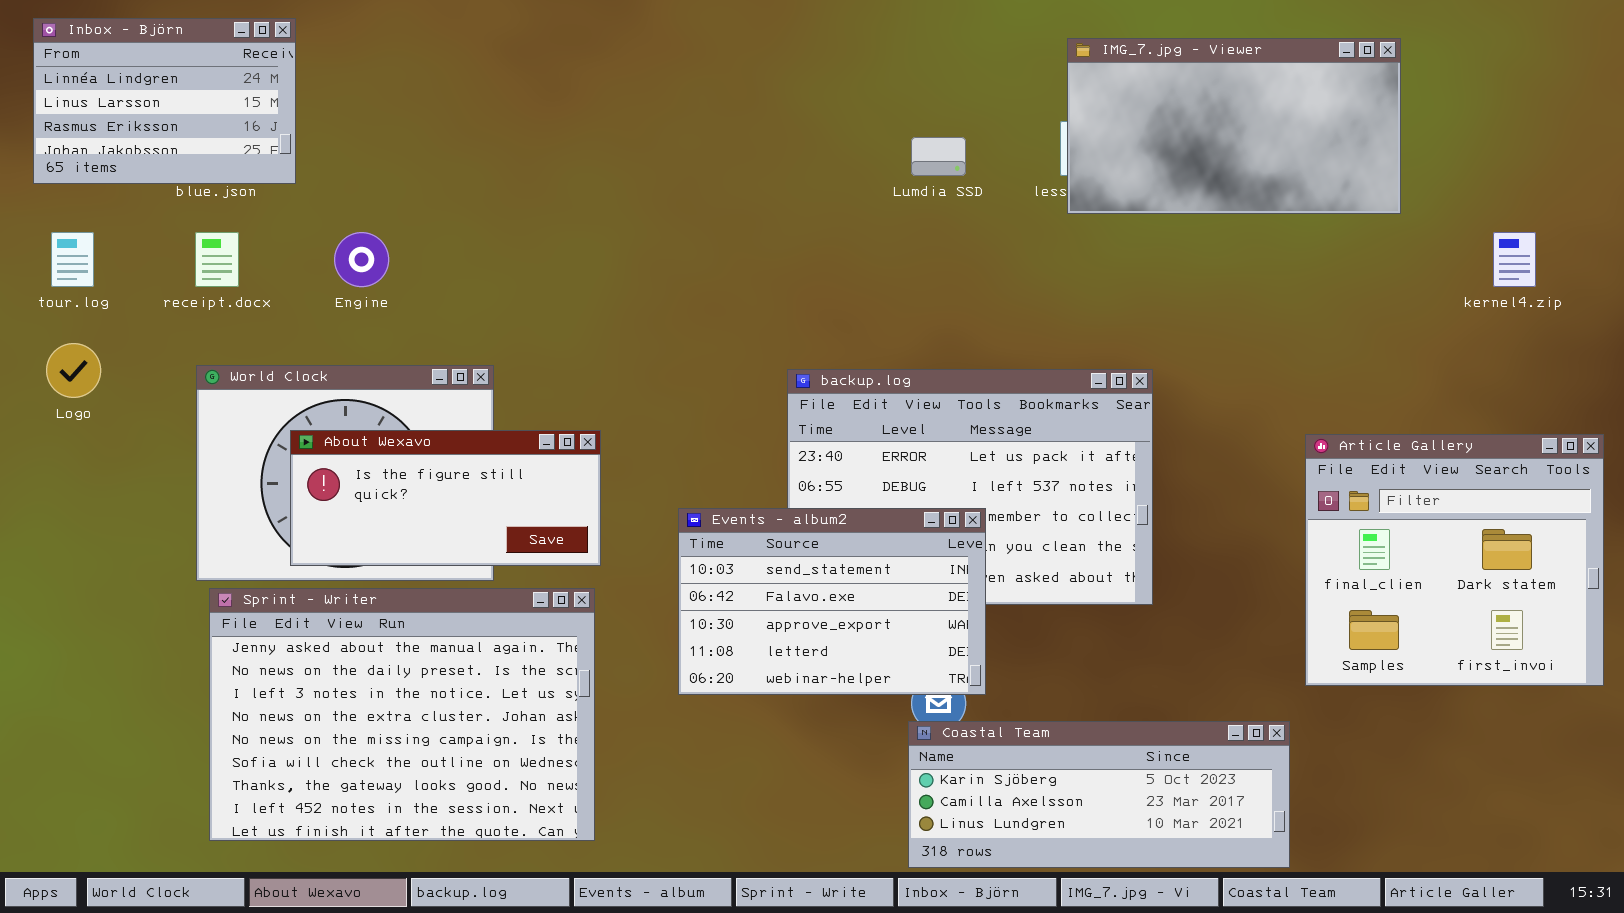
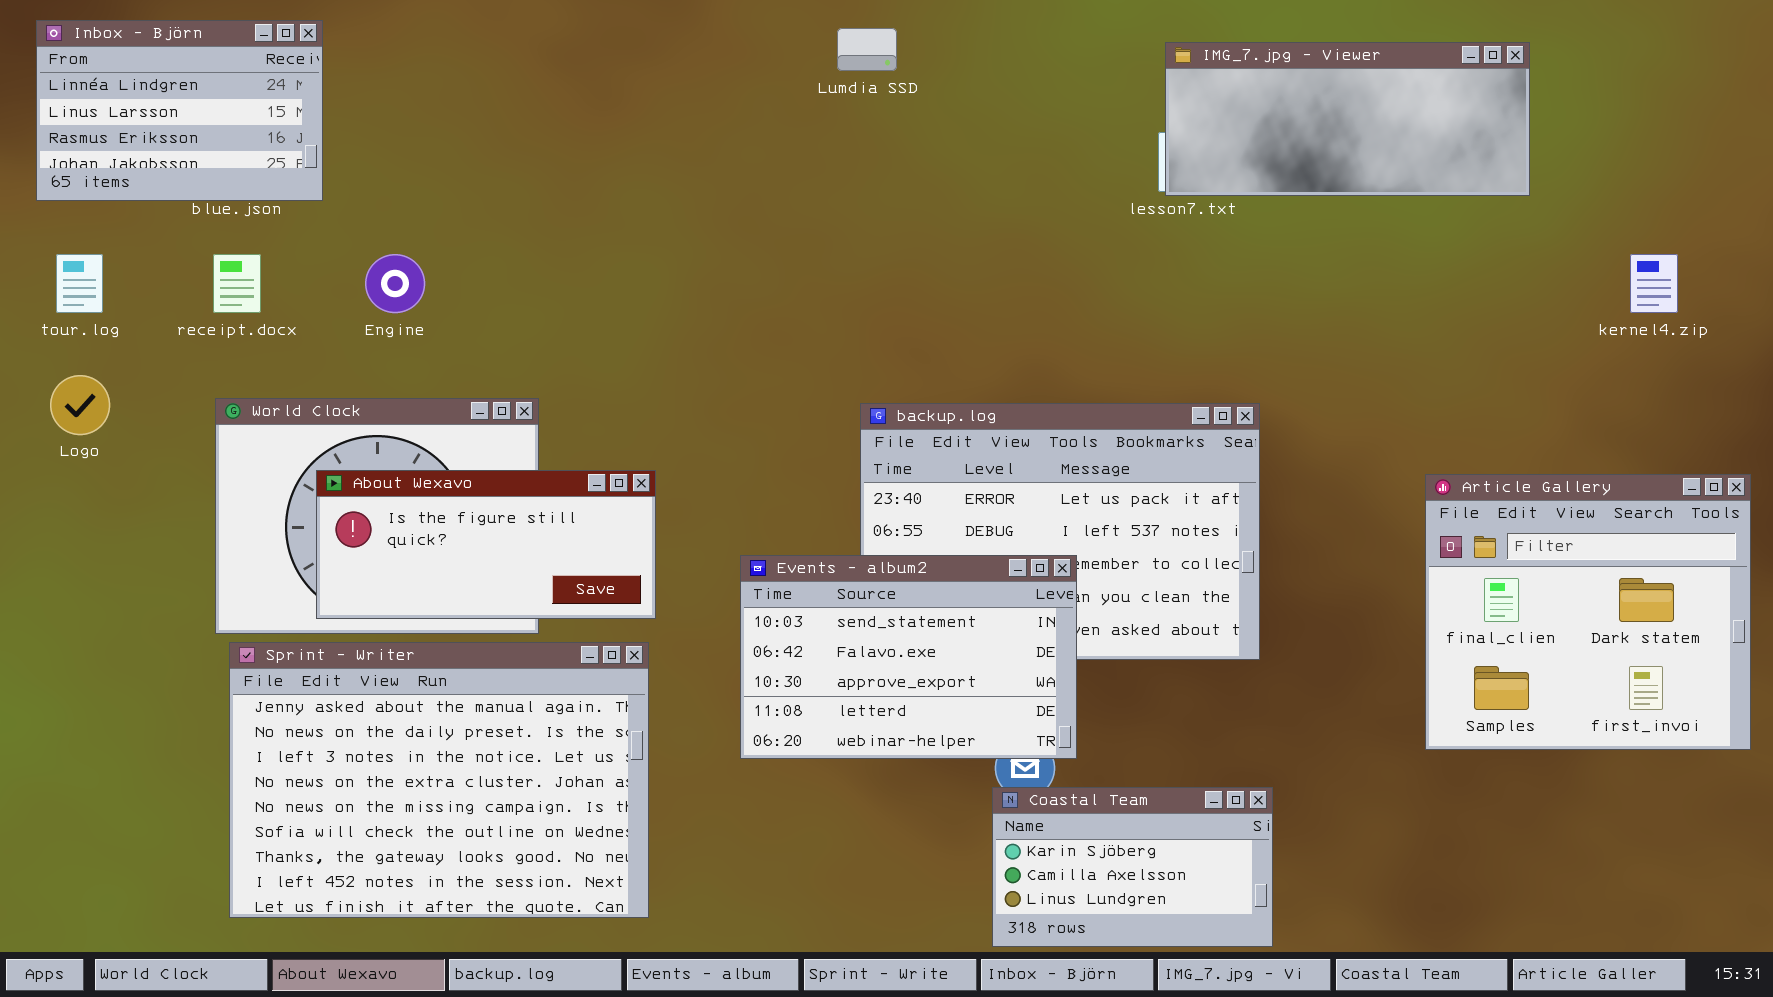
IMG_7.jpg - Viewer: [1067,38,1401,214] -> [1165,42,1530,196], resized
Lumdia SSD: [911,137,966,176] -> [837,28,897,71], moved
Coastal Team: [908,721,1290,868] -> [992,787,1273,947], resized

